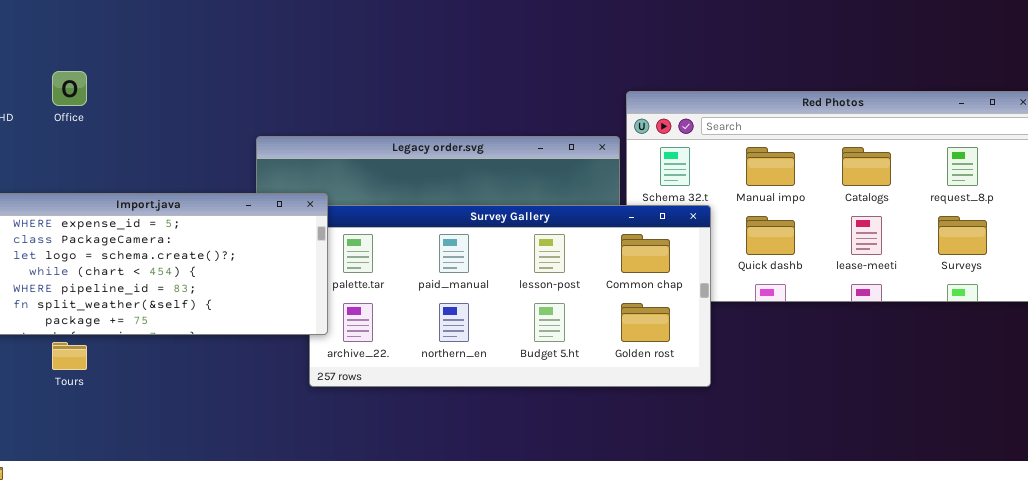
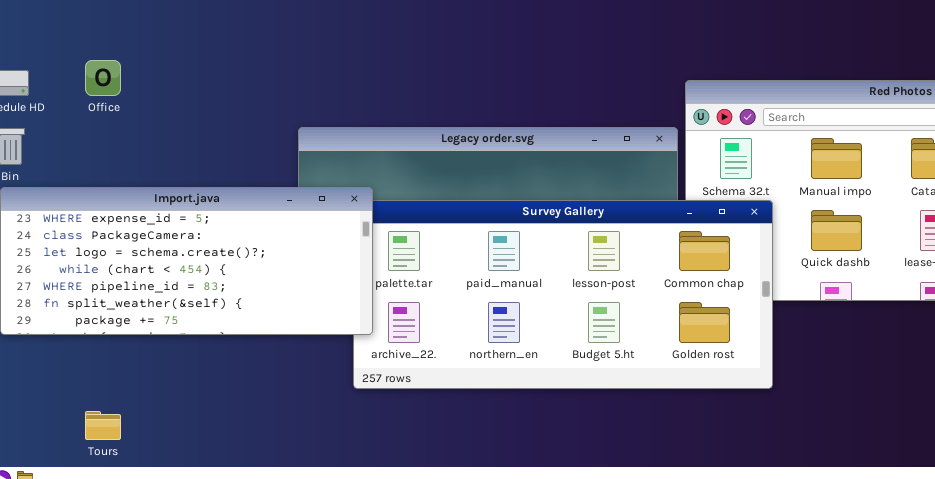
Tours: [52,342,87,370] -> [85,411,121,440], moved

